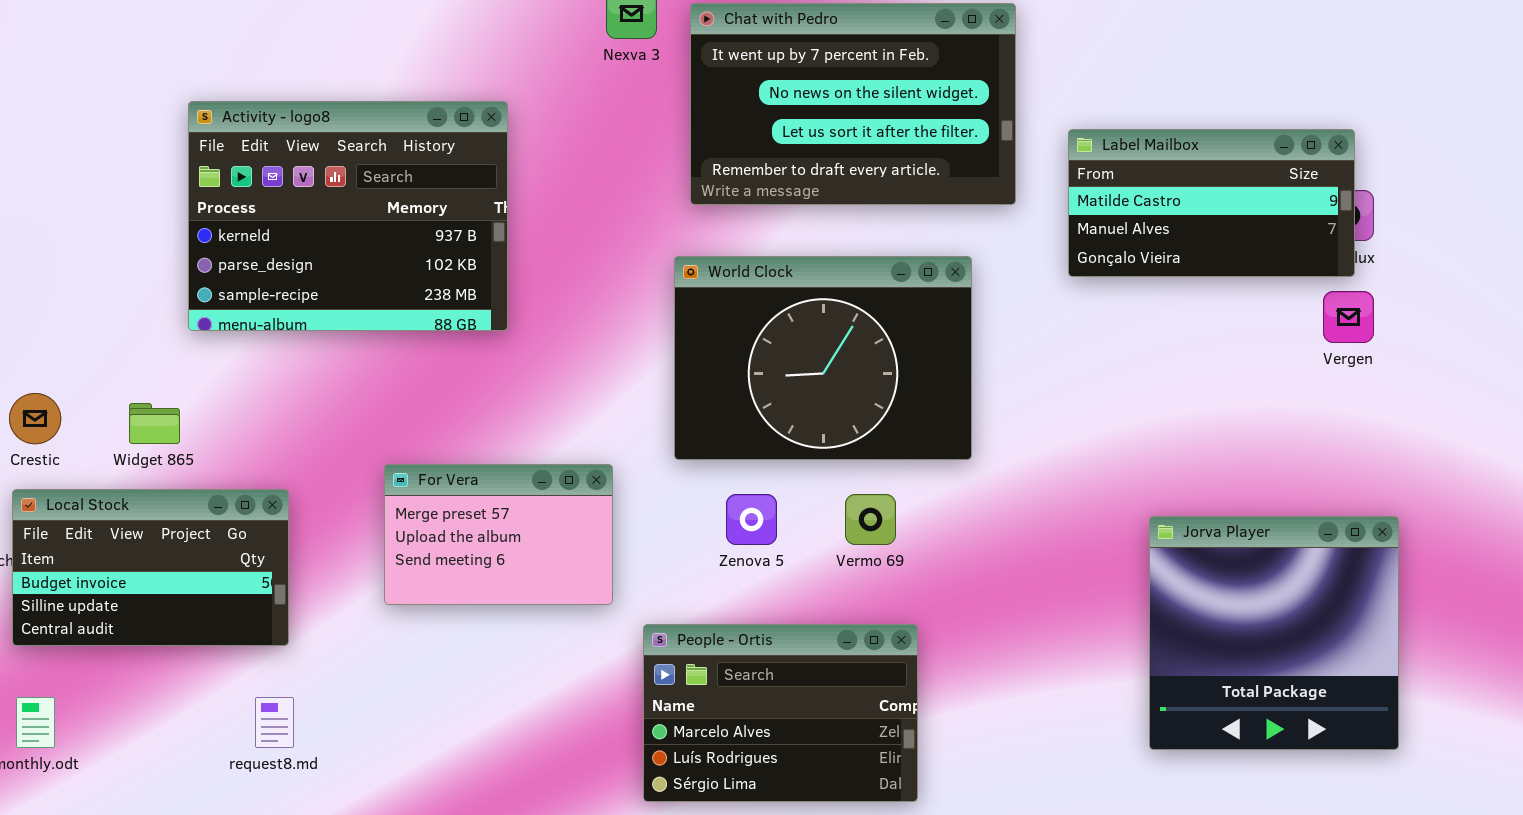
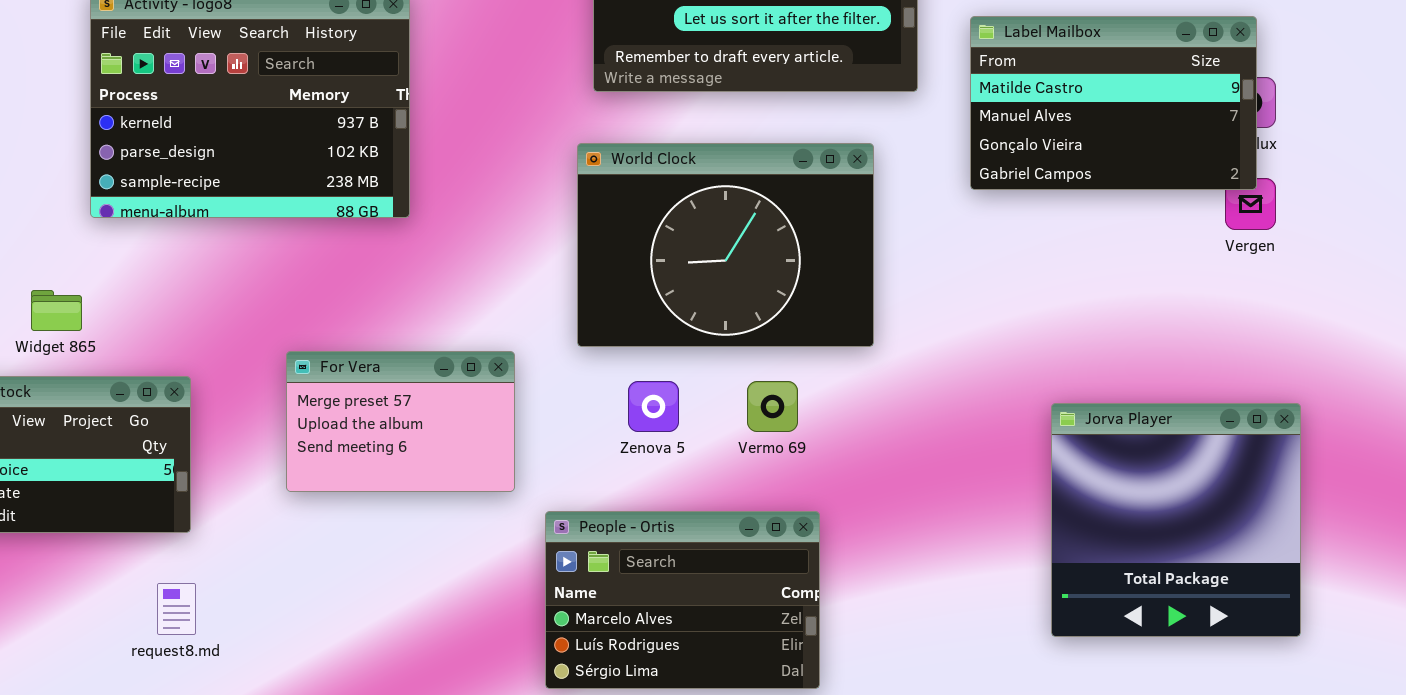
Label Mailbox: [1068,129,1355,277] -> [970,16,1257,190], resized

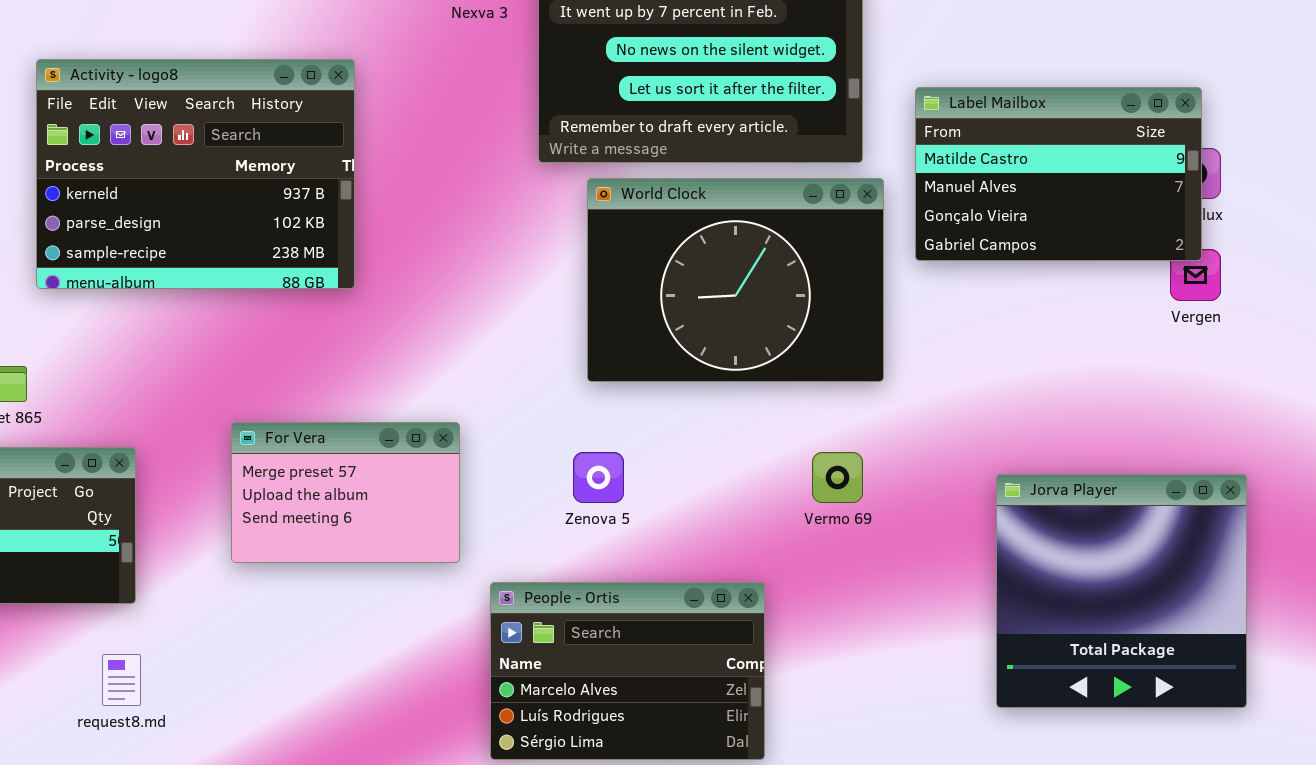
World Clock: [577,143,874,347] -> [587,178,884,382], moved
Vermo 69: [747,381,798,432] -> [812,452,863,503], moved

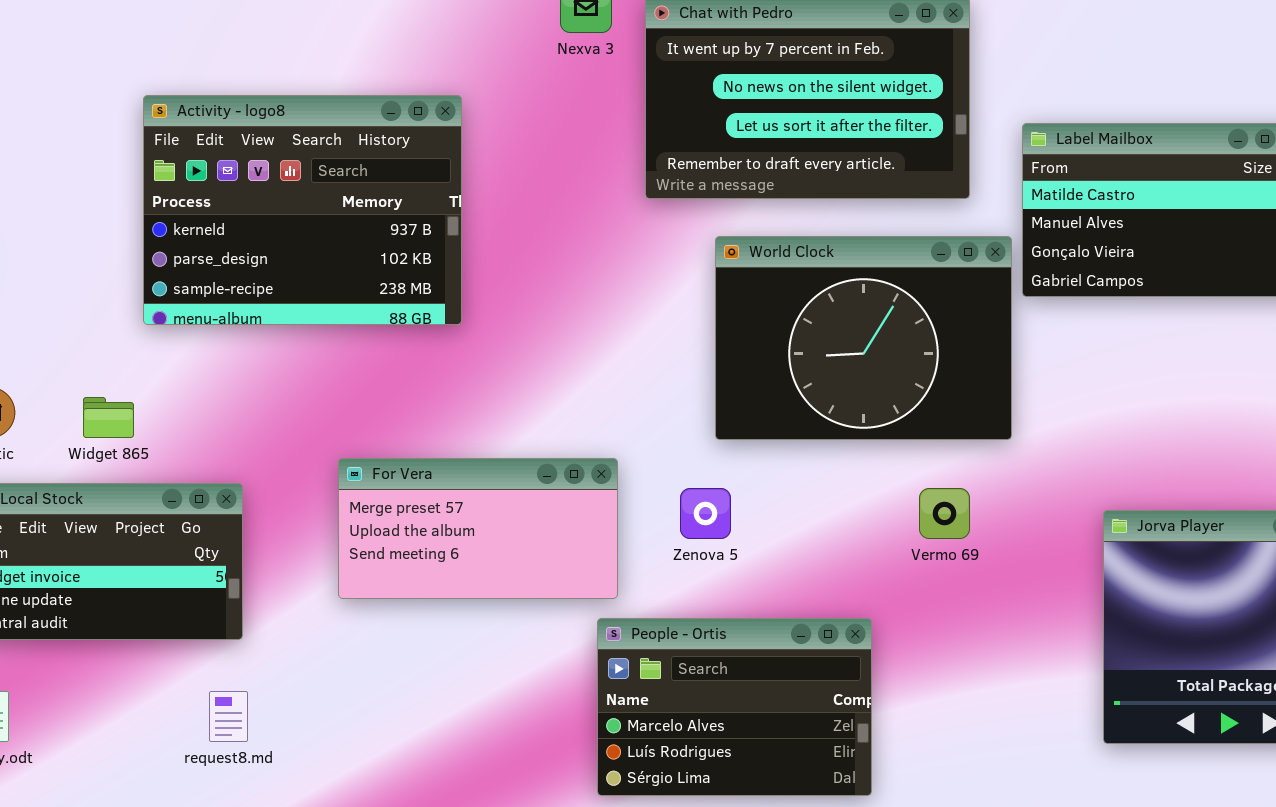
World Clock: [587,178,884,382] -> [715,236,1012,440], moved
For Vera: [231,422,460,563] -> [338,458,618,599], resized

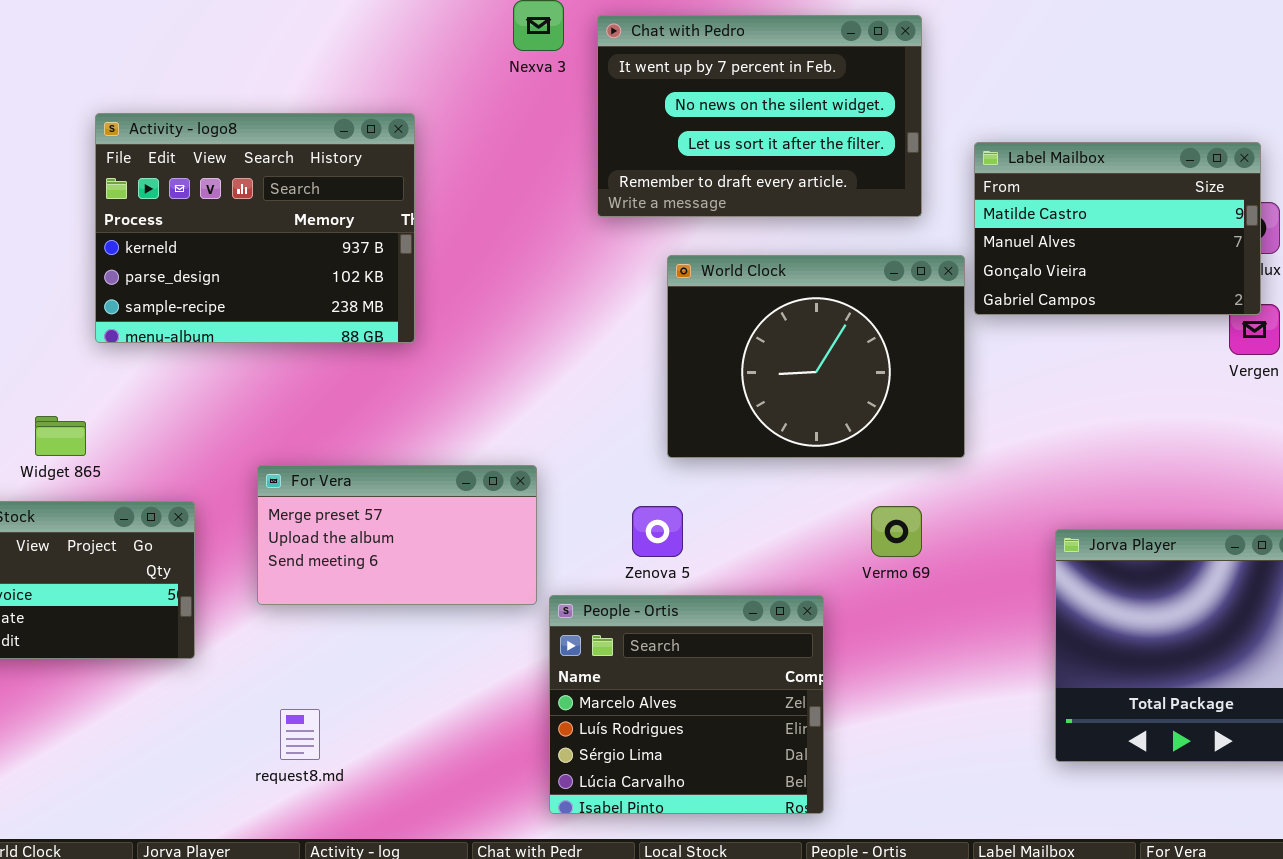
For Vera: [338,458,618,599] -> [257,465,537,605], moved
People - Ortis: [597,618,872,796] -> [549,595,824,814], resized
request8.md: [209,691,248,742] -> [280,709,320,760], moved

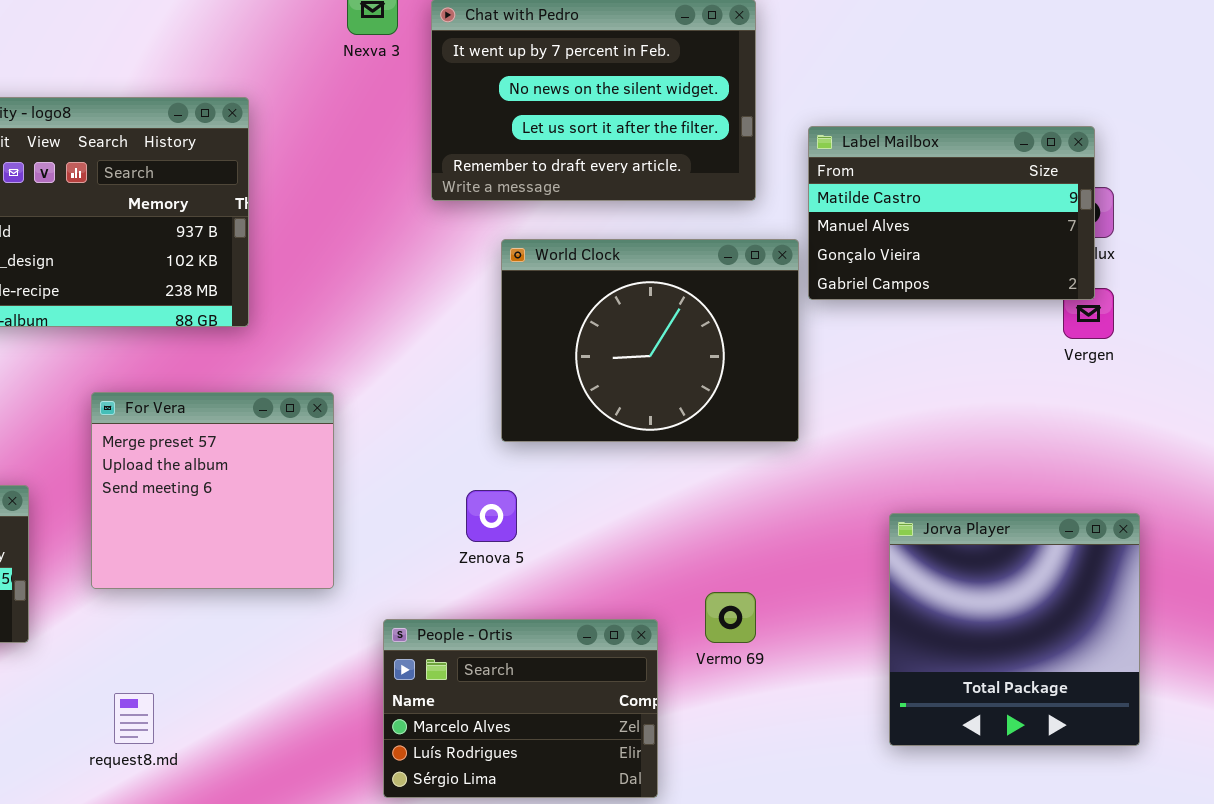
For Vera: [257,465,537,605] -> [91,392,334,589], resized
Vermo 69: [871,506,922,557] -> [705,592,756,643], moved
People - Ortis: [549,595,824,814] -> [383,619,658,798], resized

